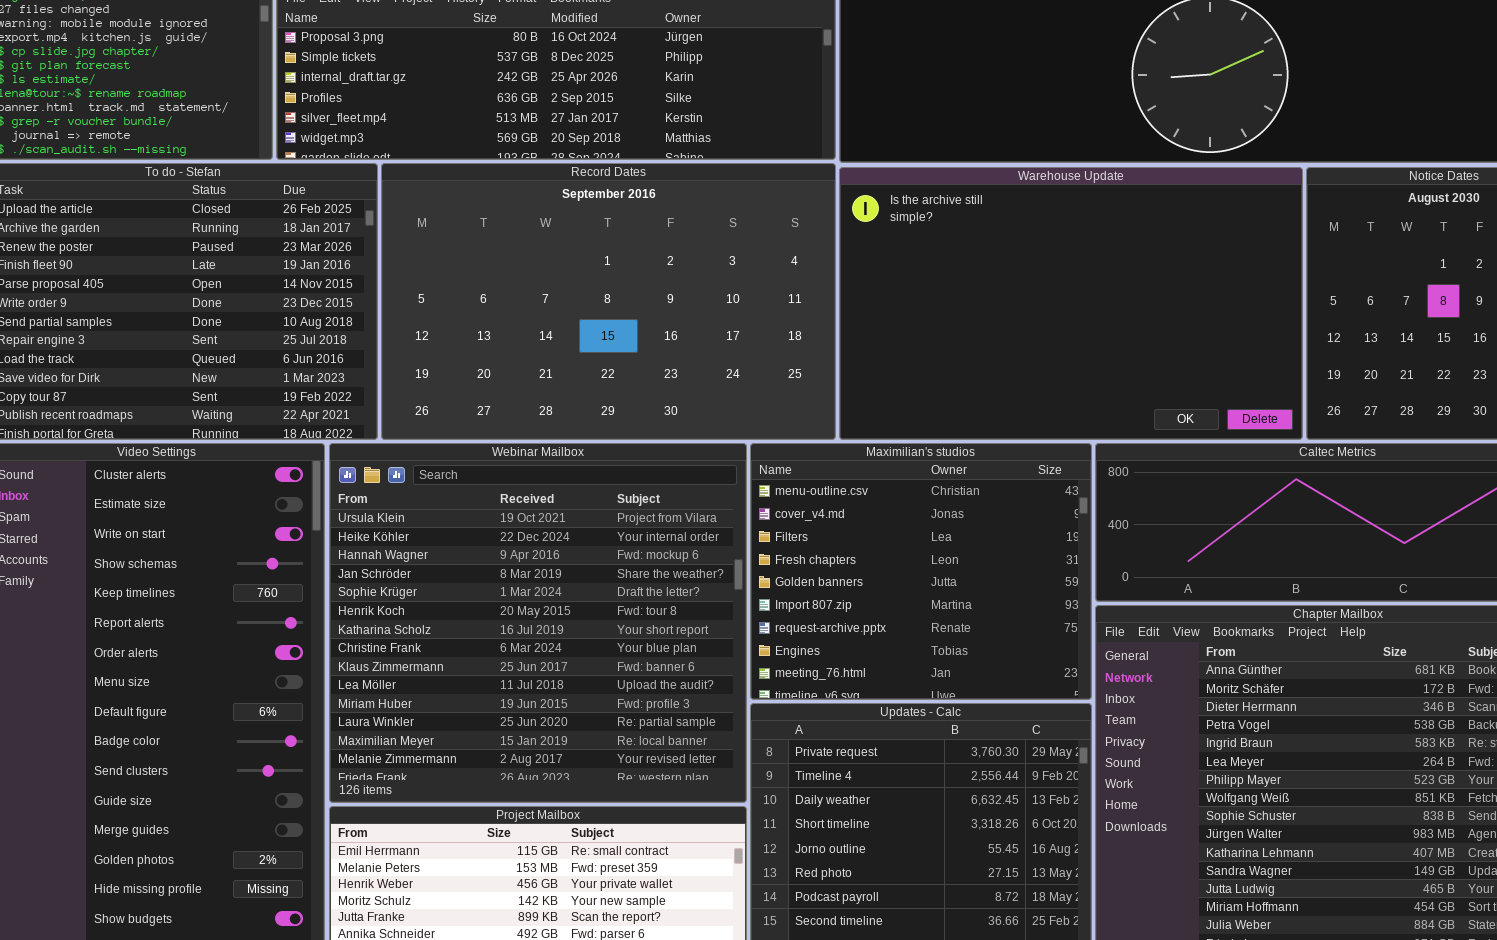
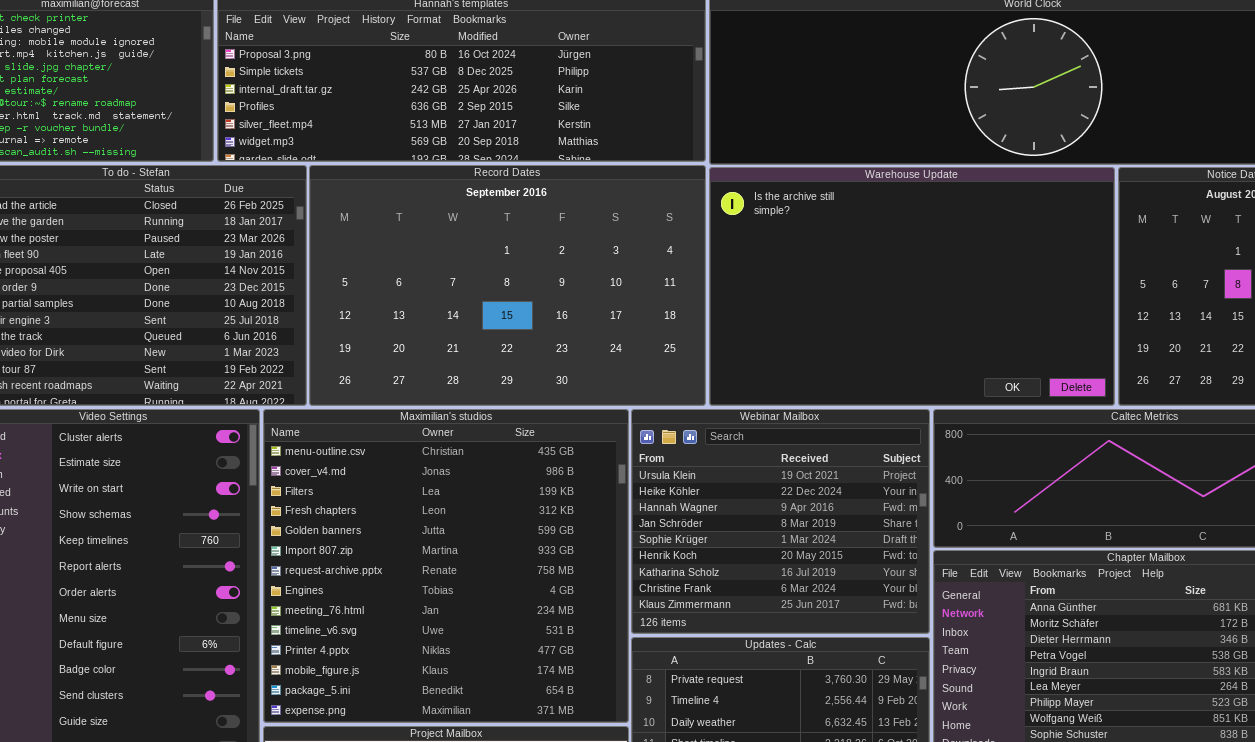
Webinar Mailbox: [329,443,747,803] -> [631,409,930,634], moved, resized
Maximilian's studios: [750,443,1092,700] -> [263,409,629,723], moved, resized

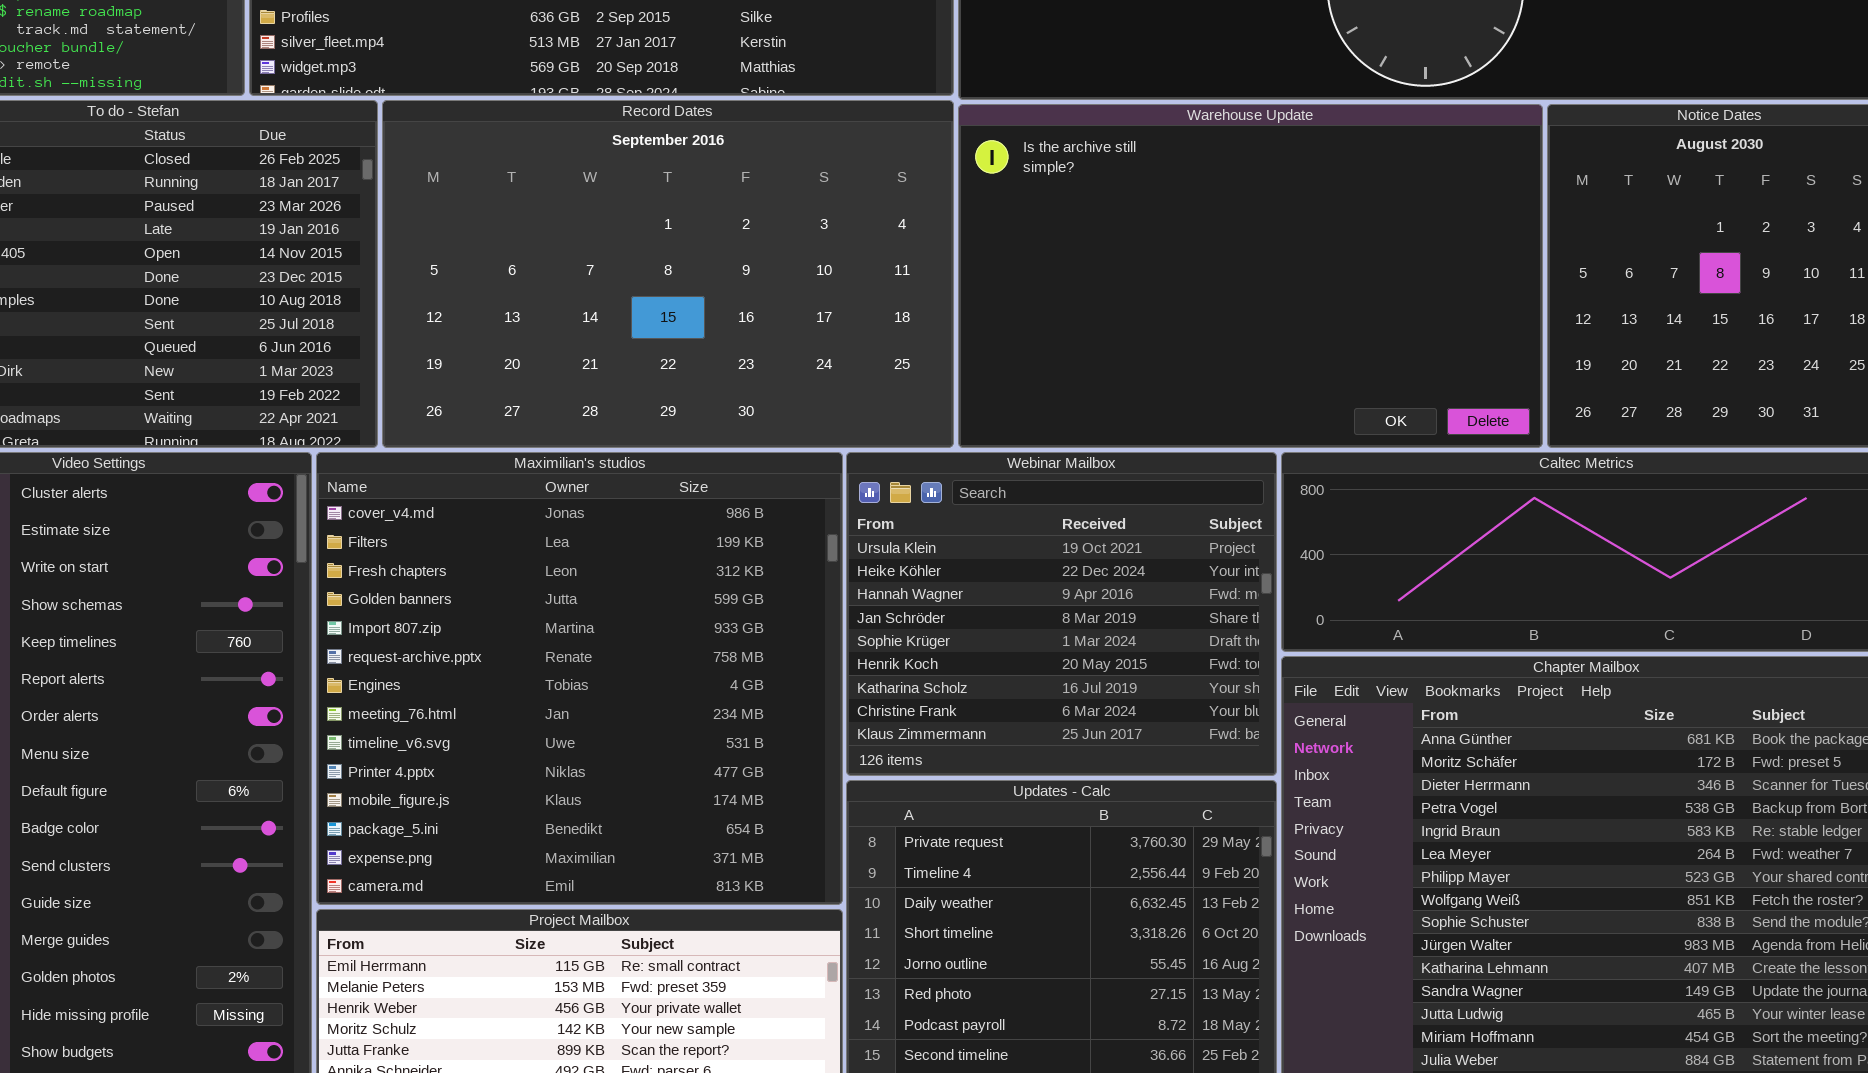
Maximilian's studios: [263,409,629,723] -> [316,452,843,905], scrolled down 1 row

